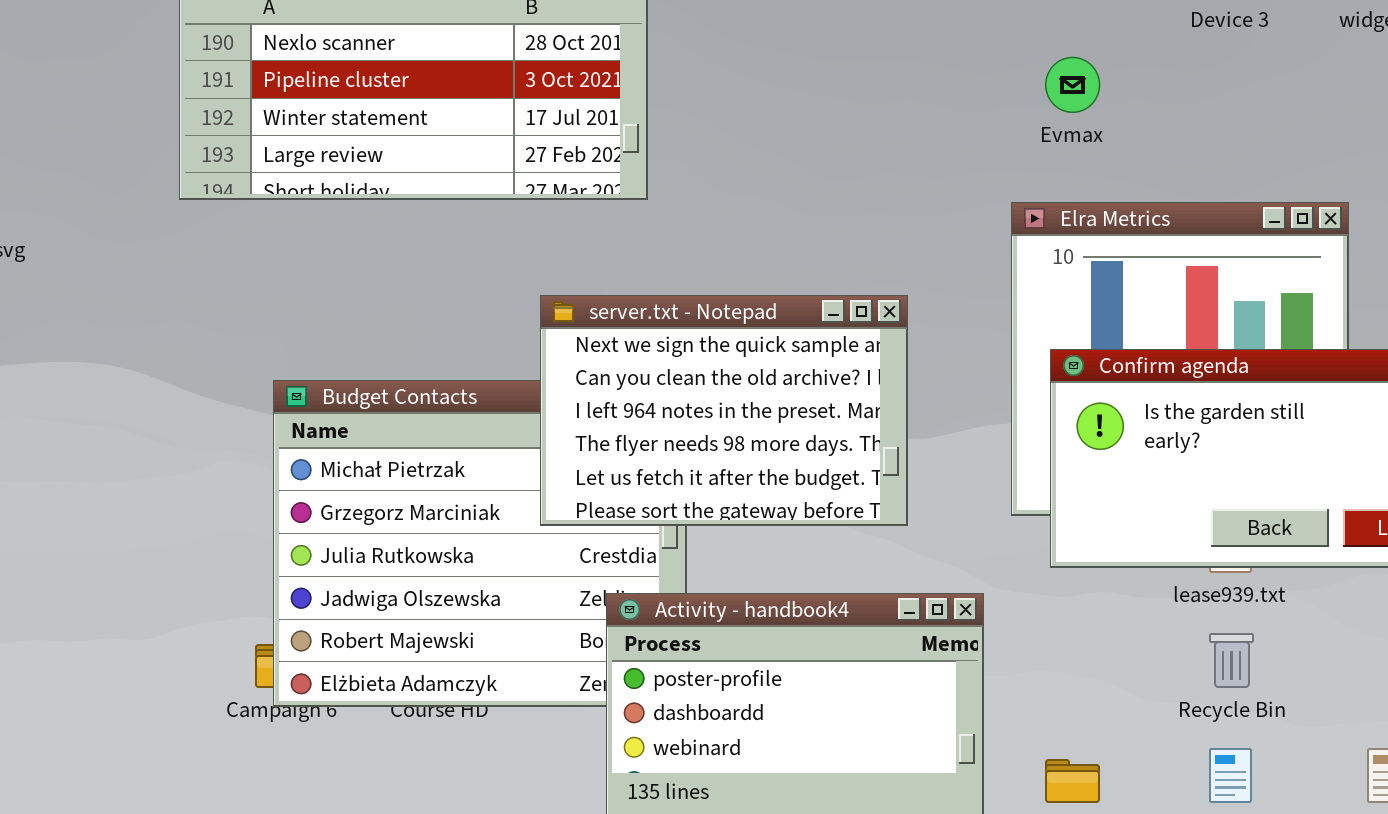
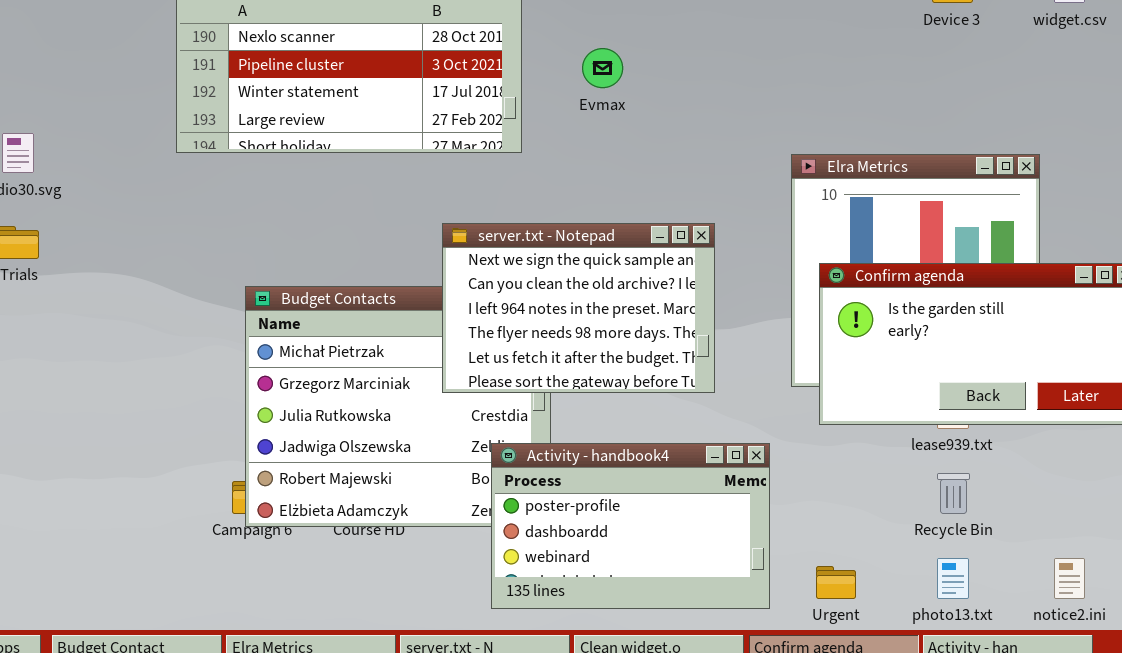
Evmax: [1045,57,1100,113] -> [582,48,623,88], moved

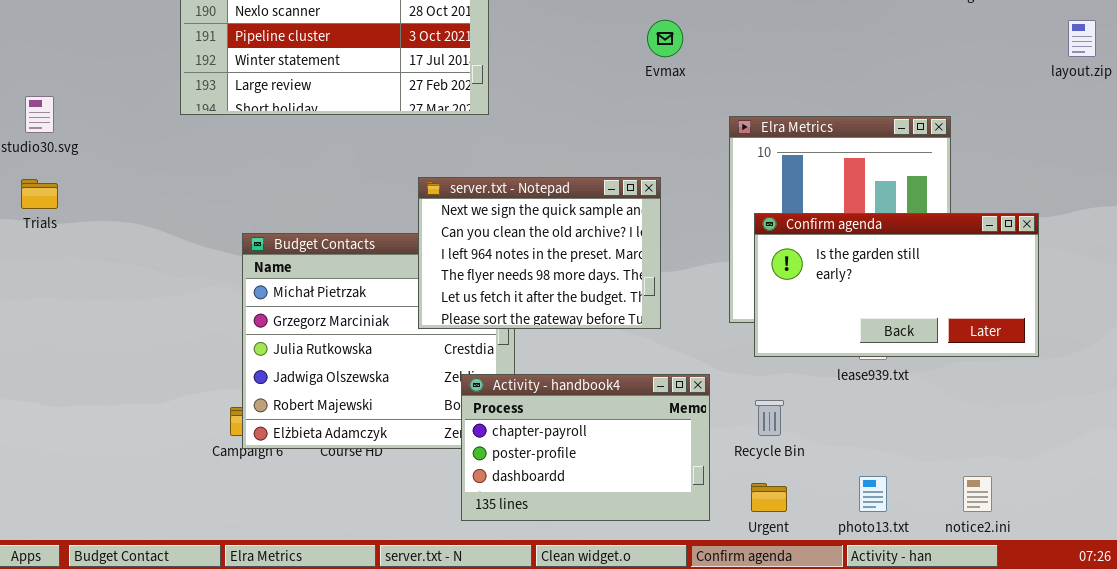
Evmax: [582,48,623,88] -> [647,20,683,57], moved
Activity - handbook4: [491,443,770,609] -> [461,374,710,521], scrolled up 1 row
Recycle Bin: [937,473,970,514] -> [755,400,784,436], moved

